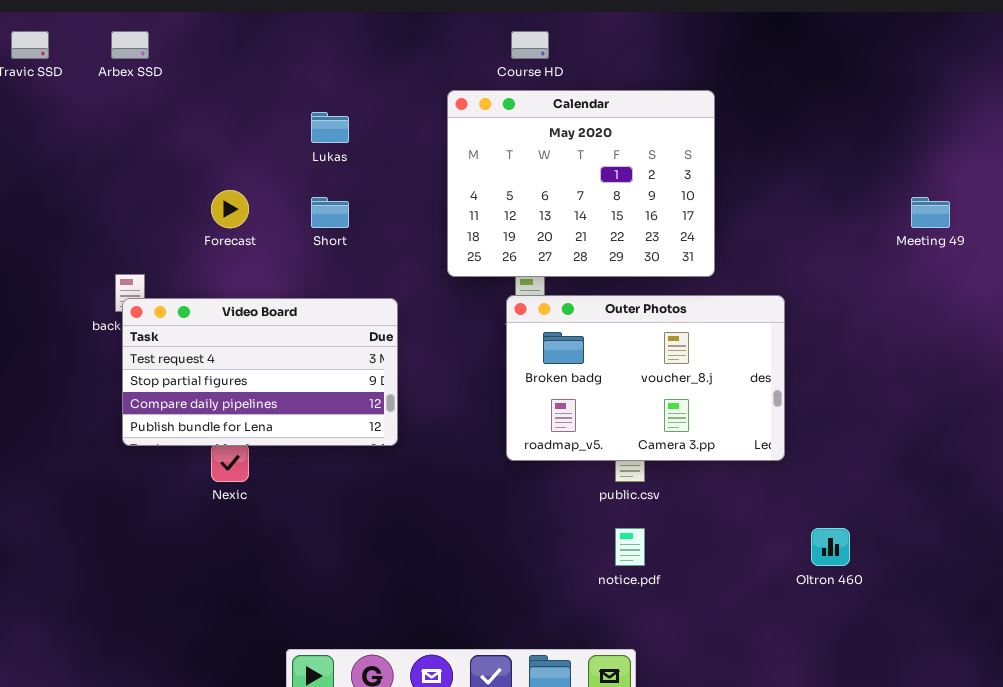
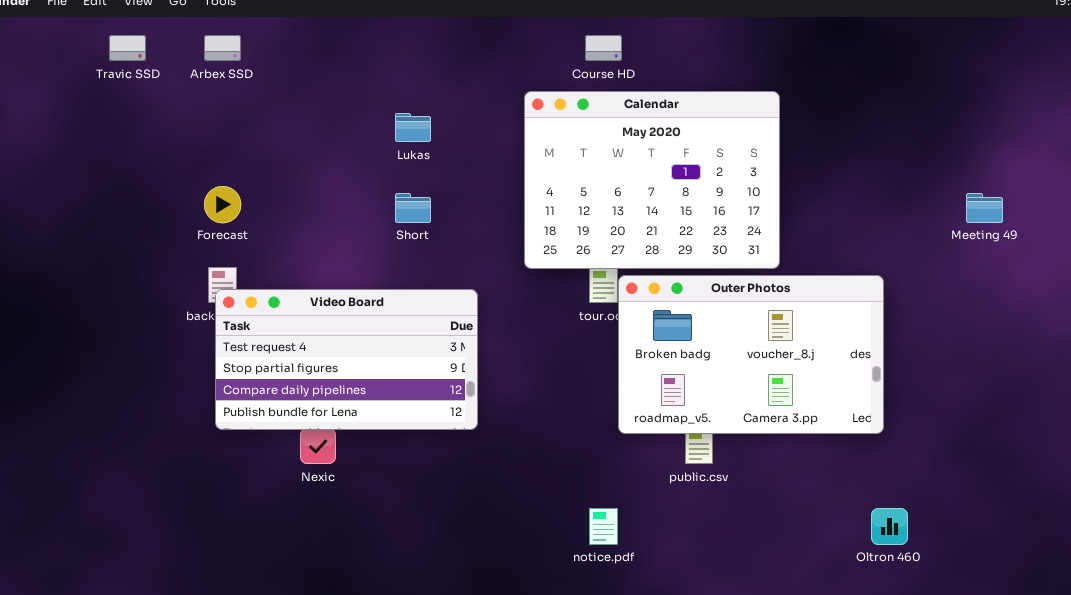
Forecast: [211,190,249,228] -> [204,186,241,223], moved
Outer Photos: [506,295,785,461] -> [618,275,884,434], moved
notice.pdf: [615,528,645,566] -> [589,508,618,545], moved

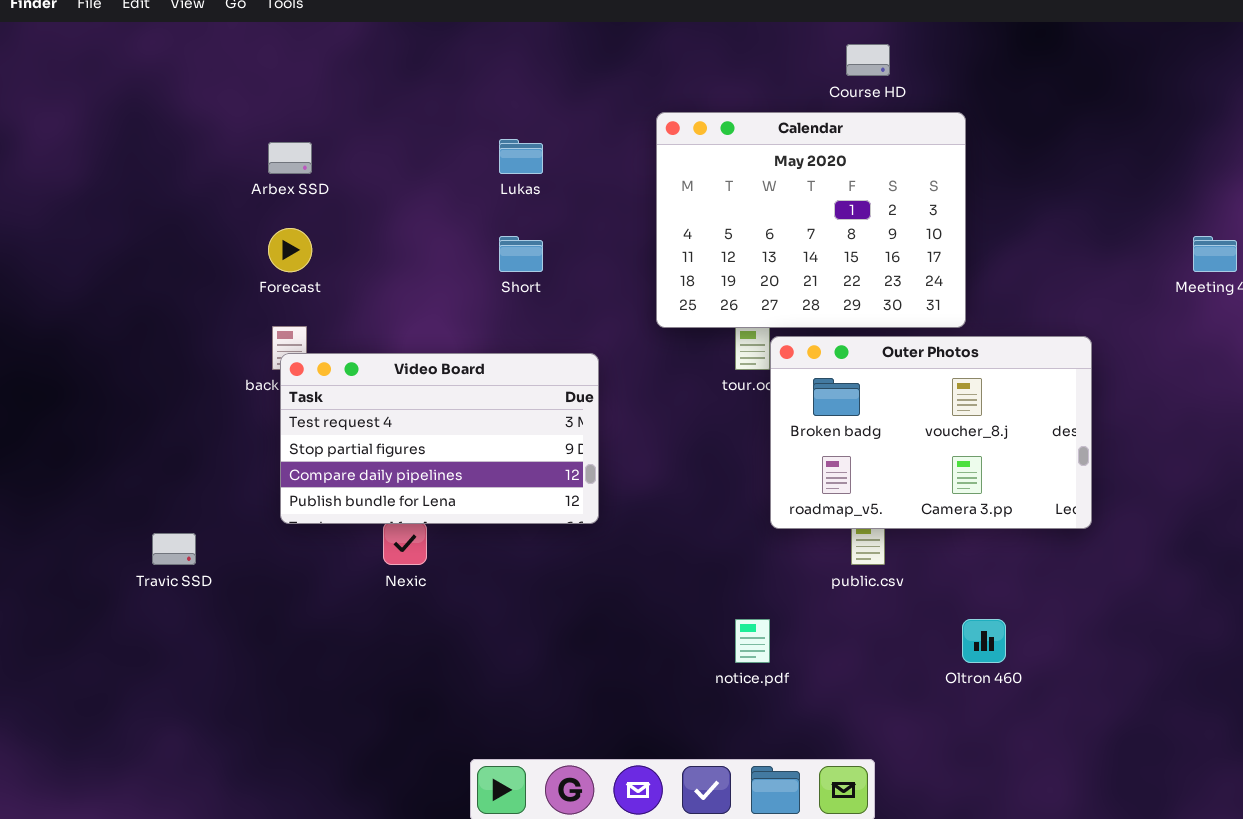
Travic SSD: [109,35,146,61] -> [152,533,196,565], moved
Arbex SSD: [204,35,241,61] -> [268,142,312,174], moved
Course HD: [585,35,622,61] -> [846,44,890,76], moved
Oltron 460: [871,508,908,545] -> [962,619,1006,663], moved

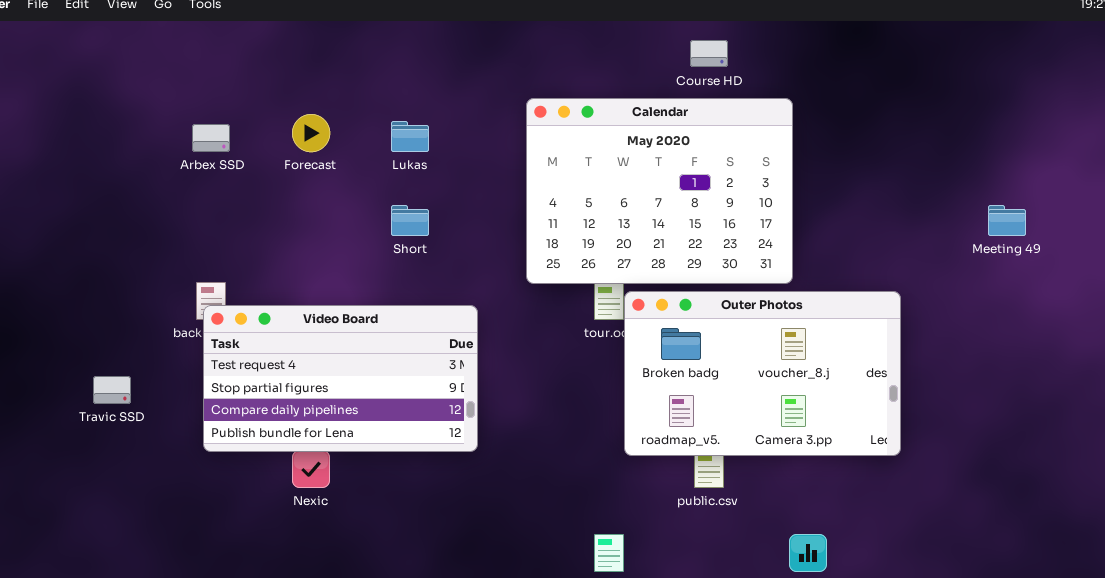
Forecast: [268,228,312,272] -> [292,114,330,152], moved
Travic SSD: [152,533,196,565] -> [93,376,131,404], moved

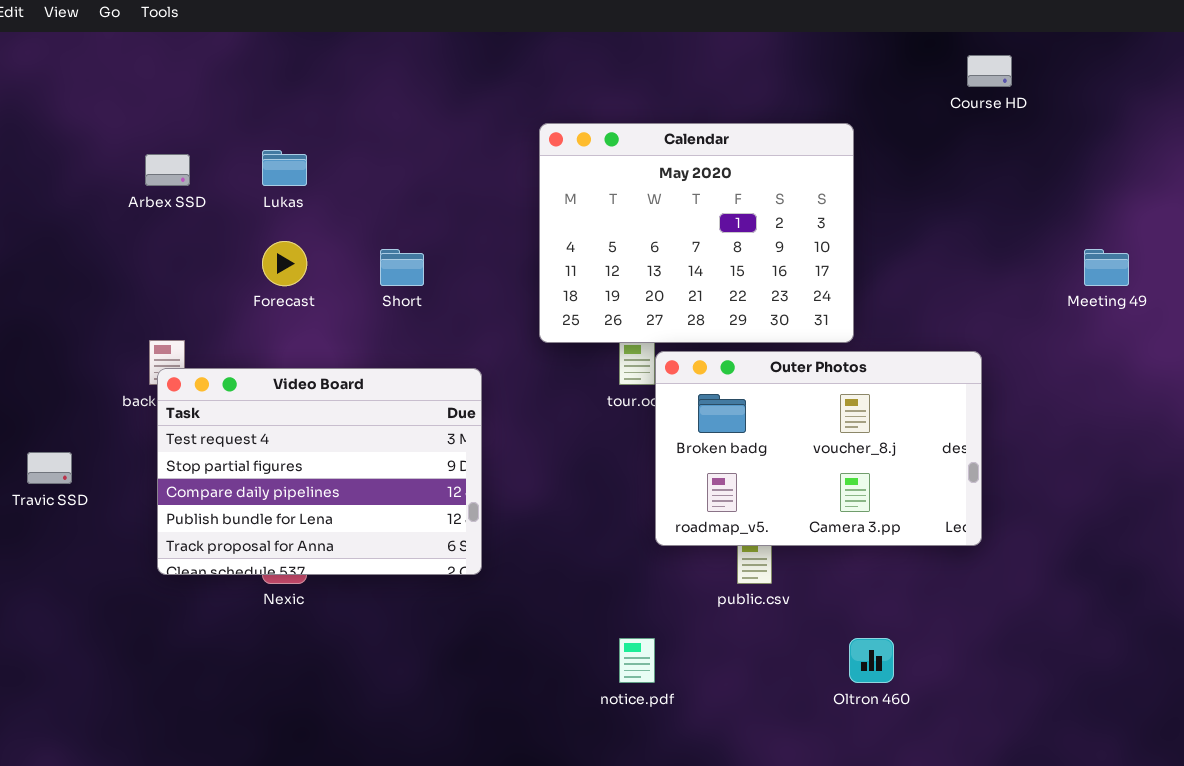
Course HD: [690,40,728,67] -> [967,55,1012,87], moved
Forecast: [292,114,330,152] -> [262,241,307,286], moved
Lukas: [391,121,429,152] -> [262,150,307,186], moved
Video Board: [203,305,478,452] -> [157,368,482,575], resized

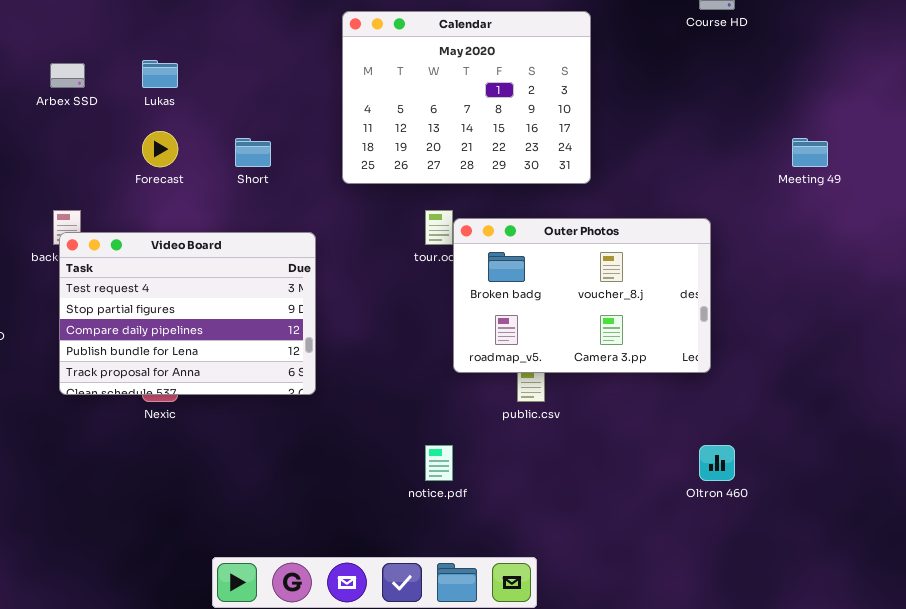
Calendar: [539,123,854,343] -> [342,11,591,184], moved
Oltron 460: [849,638,894,683] -> [699,445,735,481], moved

